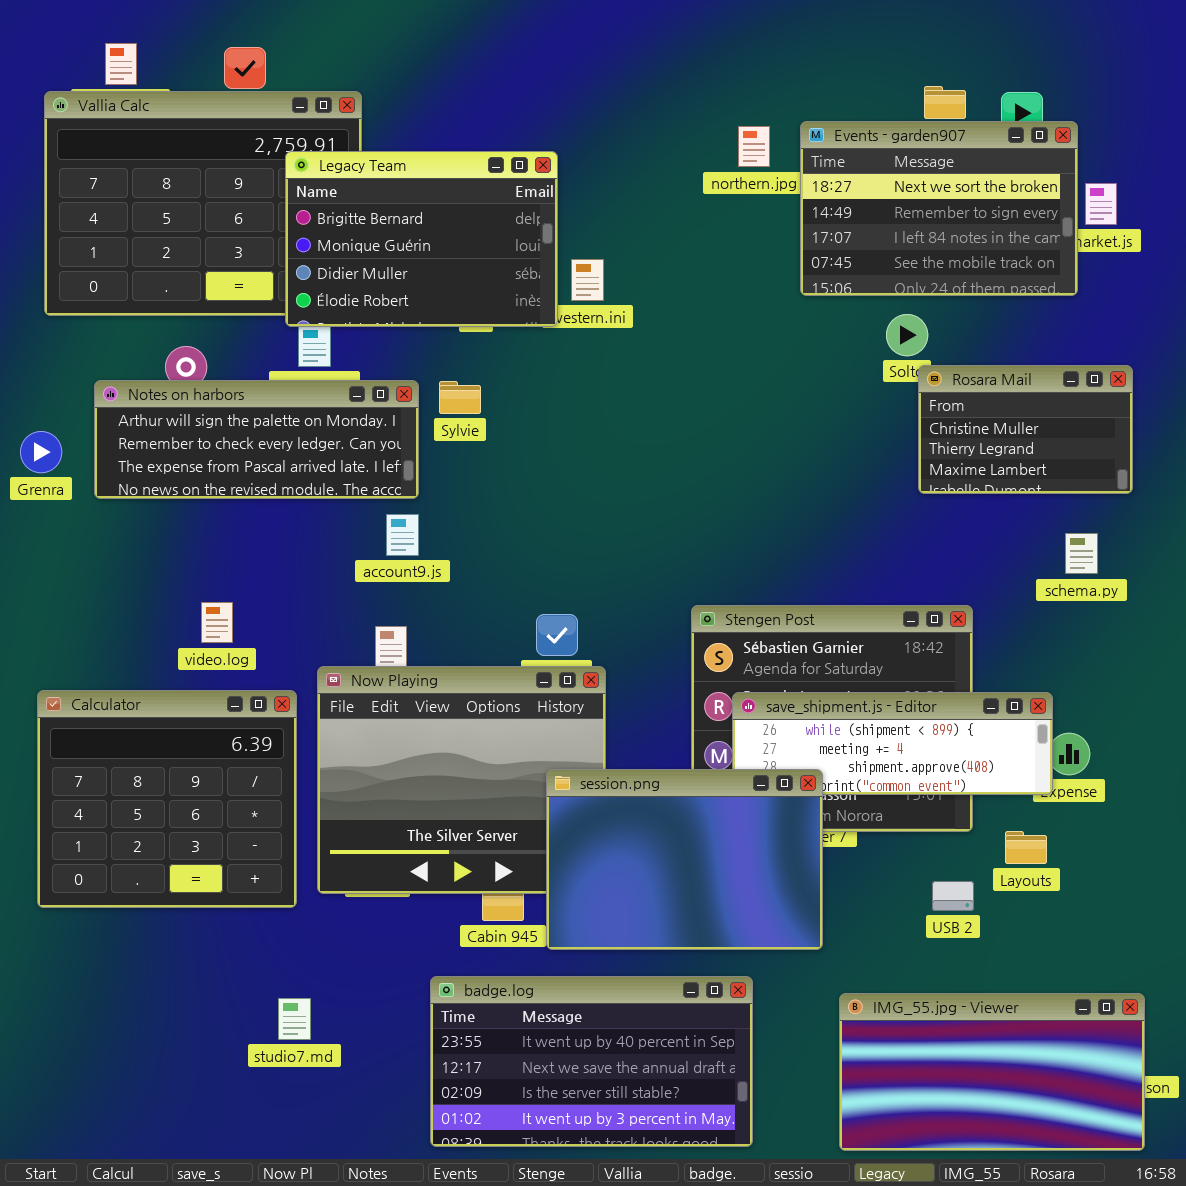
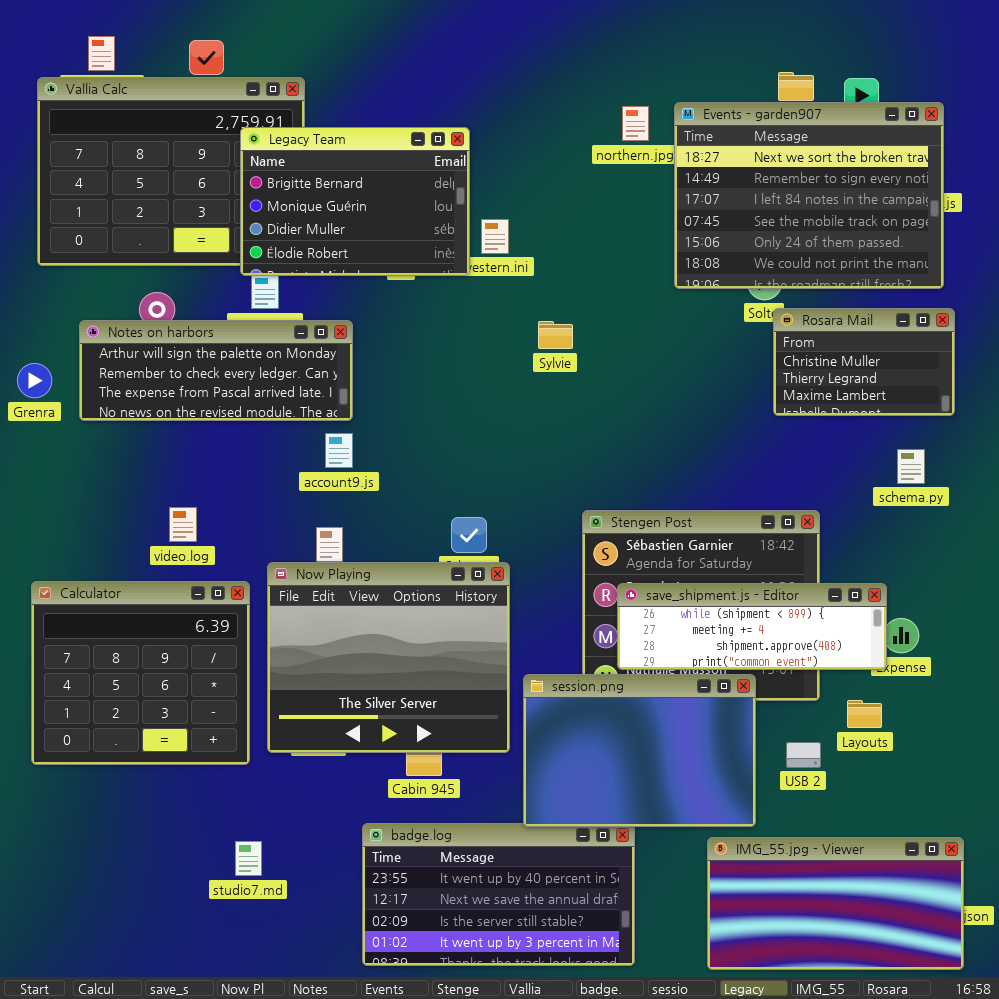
Events - garden907: [800,121,1078,296] -> [674,102,944,289], resized
Sylvie: [439,381,481,414] -> [538,321,573,349], moved
session.png: [546,769,823,950] -> [523,674,756,827], moved

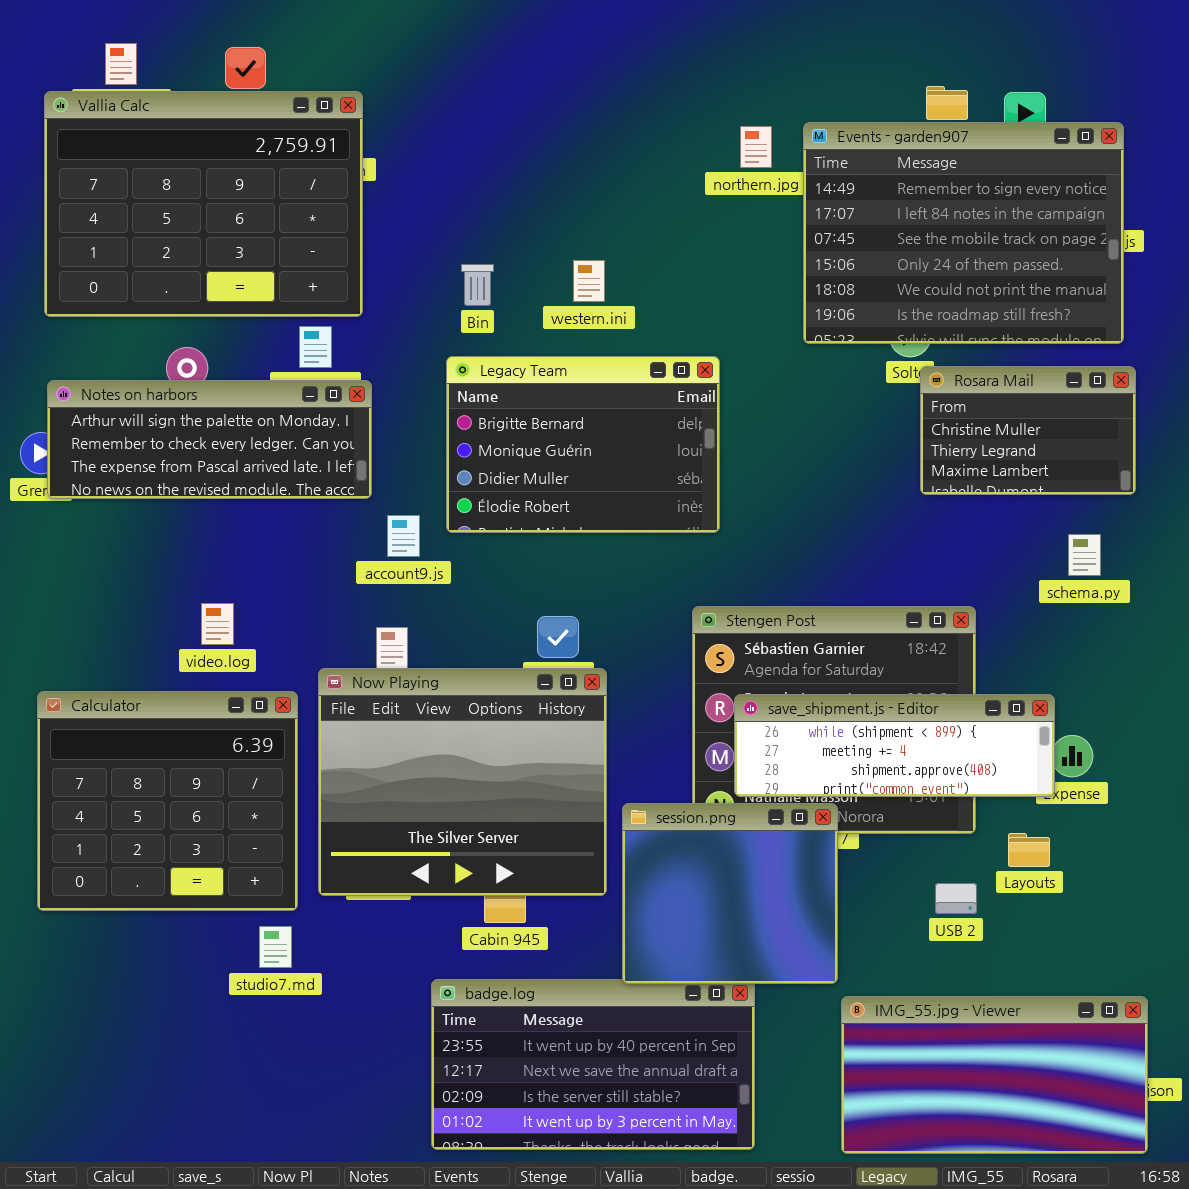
Events - garden907: [674,102,944,289] -> [803,122,1124,344], scrolled down 1 row
Legacy Team: [240,127,470,276] -> [446,356,720,533], moved
Notes on harbors: [79,320,353,421] -> [47,380,372,499], moved
session.png: [523,674,756,827] -> [622,803,838,984], resized
studio7.md: [235,841,262,876] -> [259,926,292,968], moved

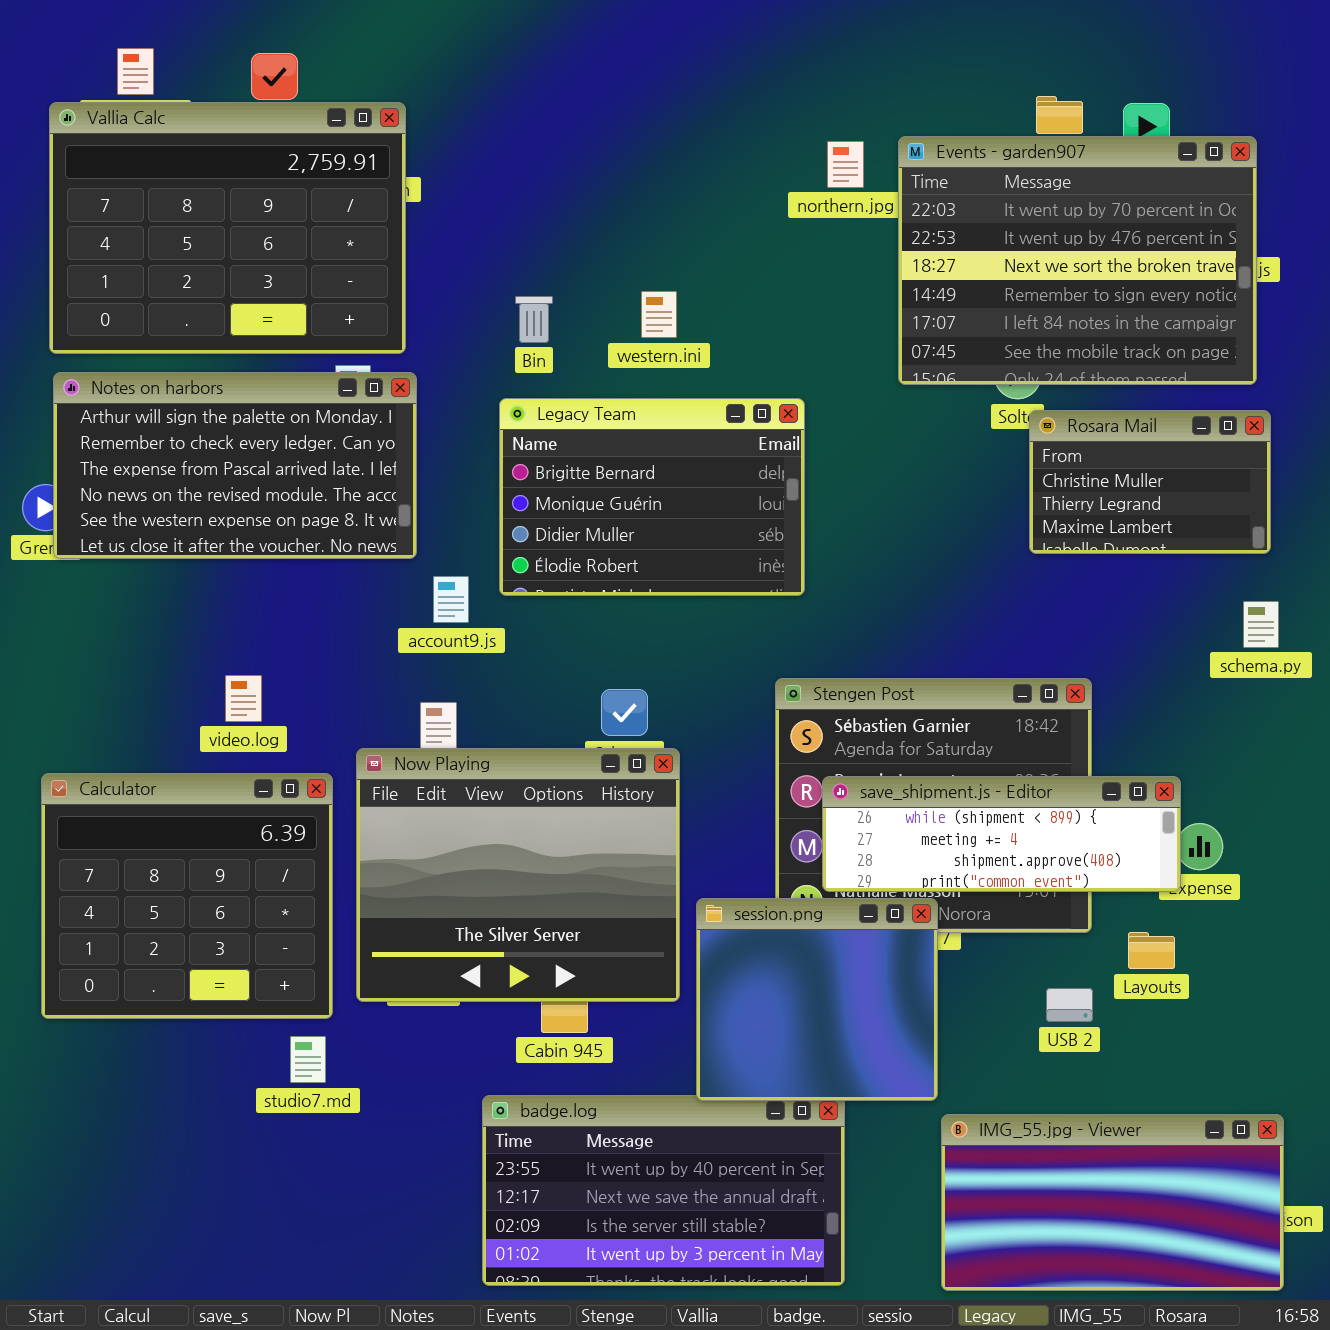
Events - garden907: [803,122,1124,344] -> [898,136,1257,385], scrolled up 3 rows
Notes on harbors: [47,380,372,499] -> [53,372,417,559], resized
schema.py: [1068,534,1101,576] -> [1243,601,1279,648], moved

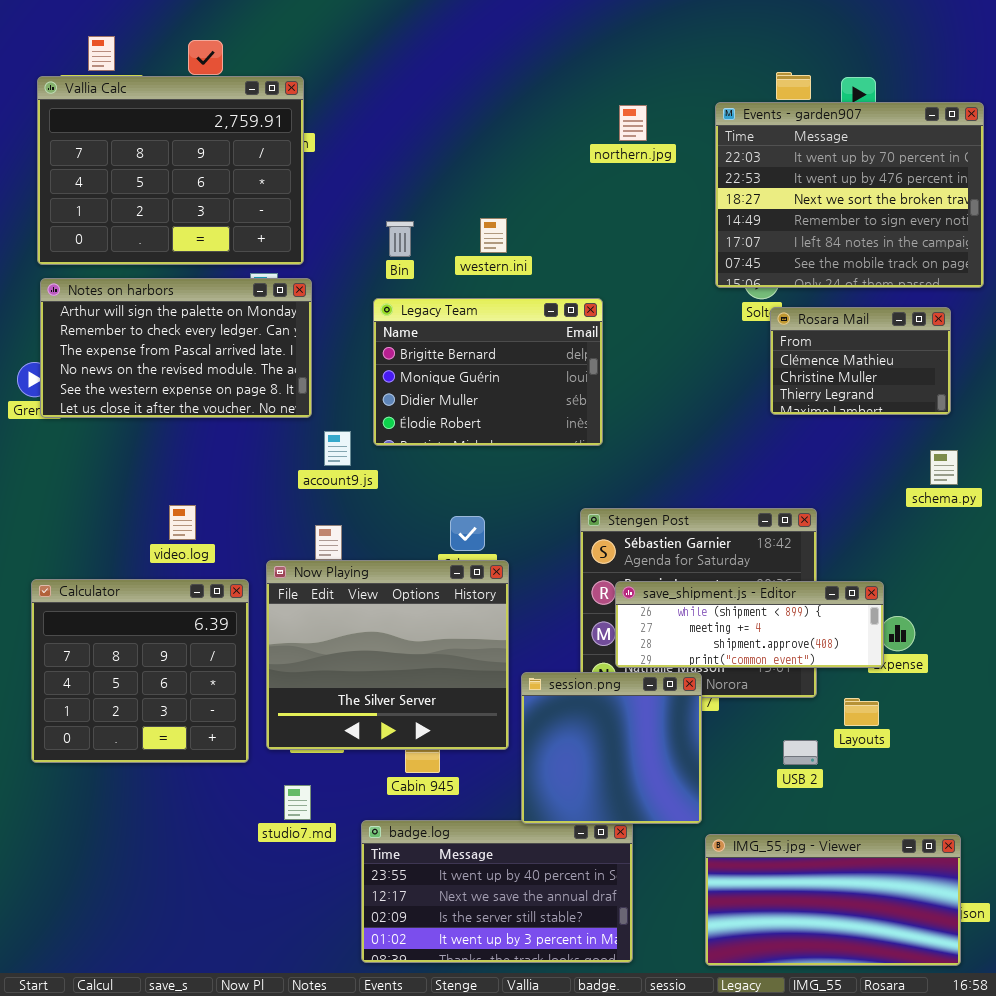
Events - garden907: [898,136,1257,385] -> [715,102,984,288], moved
Rosara Mail: [1029,410,1271,554] -> [770,307,951,415], scrolled up 1 row
studio7.md: [290,1036,326,1083] -> [284,785,311,820], moved

